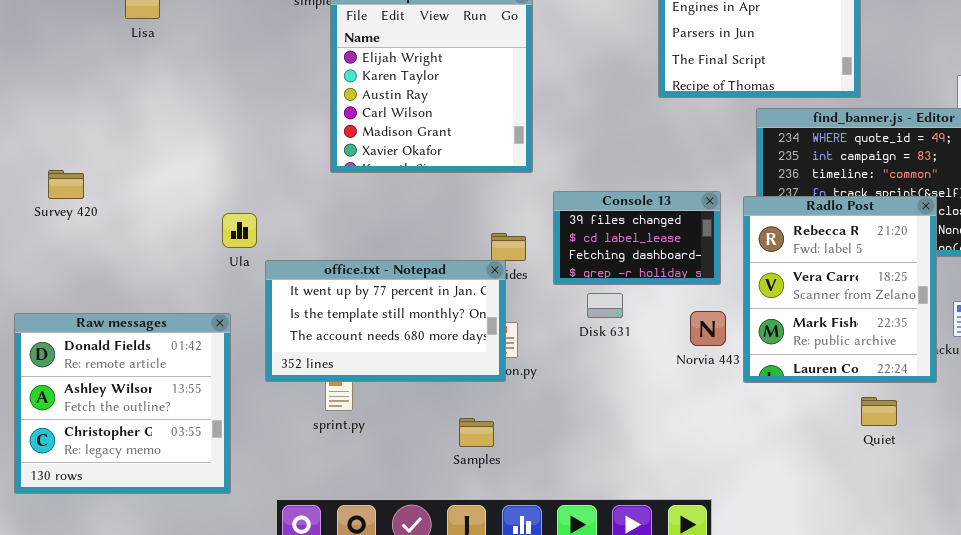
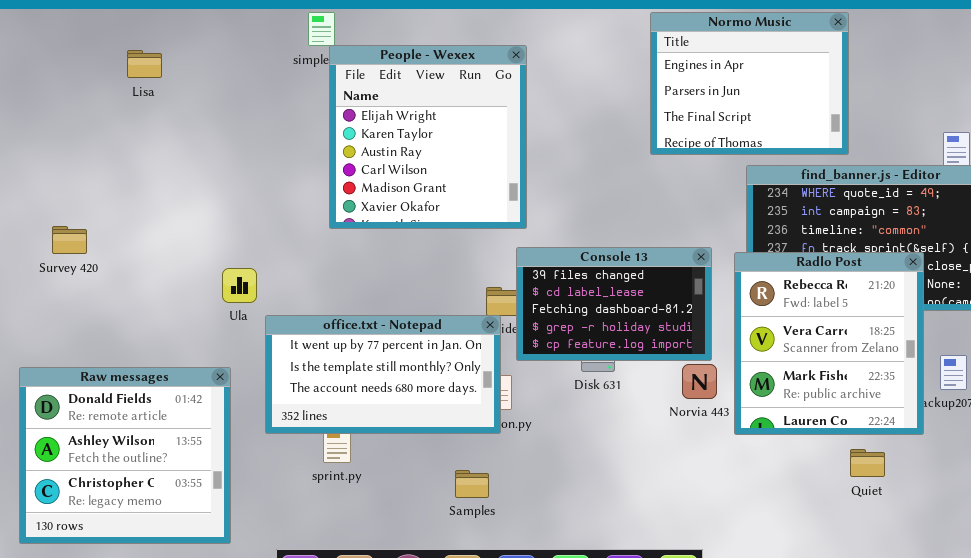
Console 13: [553,191,721,285] -> [516,247,712,361], resized

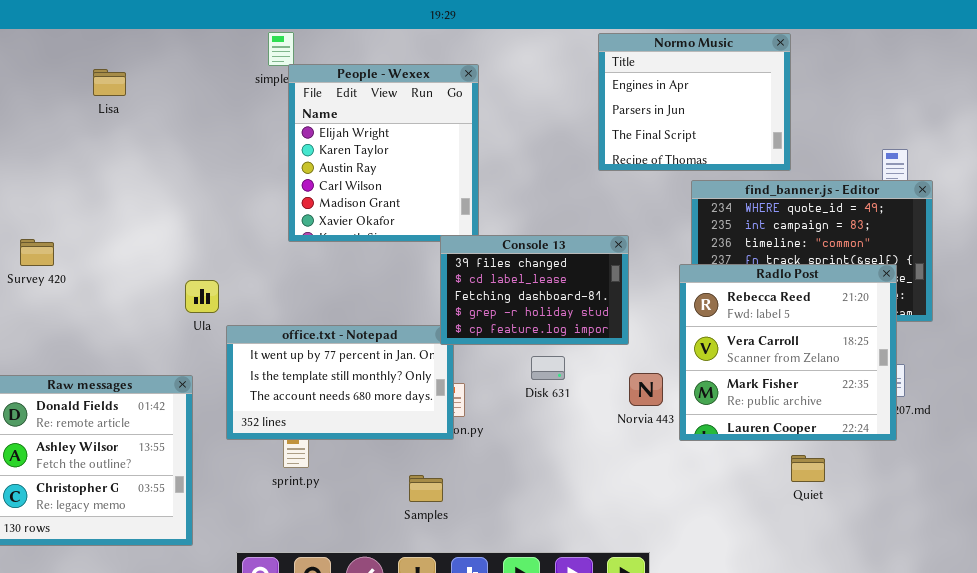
Console 13: [516,247,712,361] -> [440,235,629,345], moved
Radlo Post: [734,252,924,435] -> [679,264,897,441], resized

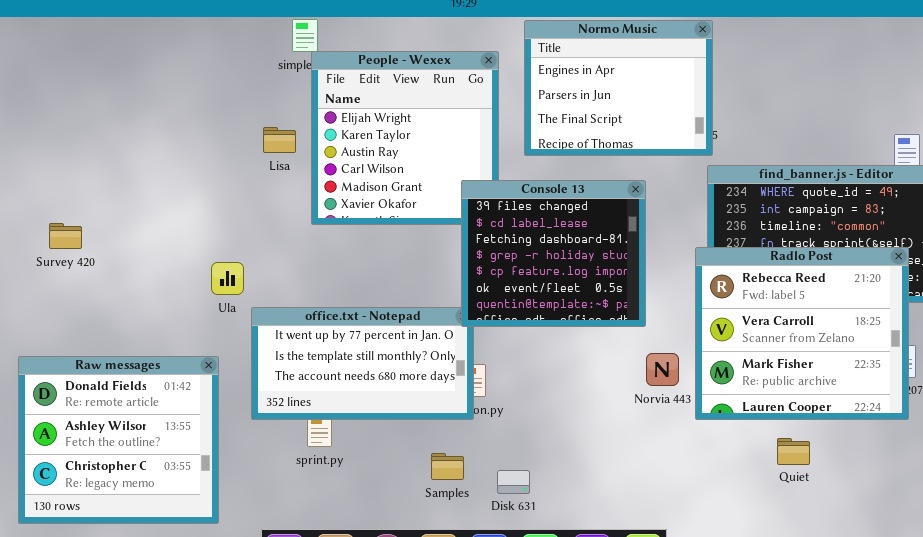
Normo Music: [598,33,791,171] -> [524,20,713,156], moved
Lisa: [93,69,126,96] -> [263,127,296,153], moved
Console 13: [440,235,629,345] -> [461,180,646,327], resized
Disk 631: [531,356,565,380] -> [497,470,530,494], moved
Quiet: [791,455,825,482] -> [777,438,810,465], moved

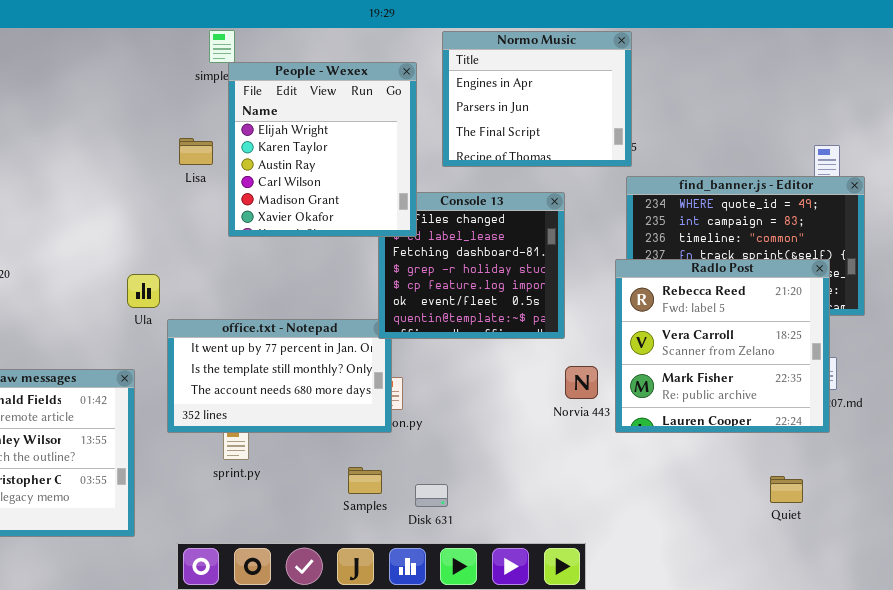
People - Wexex: [311,51,499,225] -> [228,62,417,237], raised
Quiet: [777,438,810,465] -> [770,476,803,503], moved

